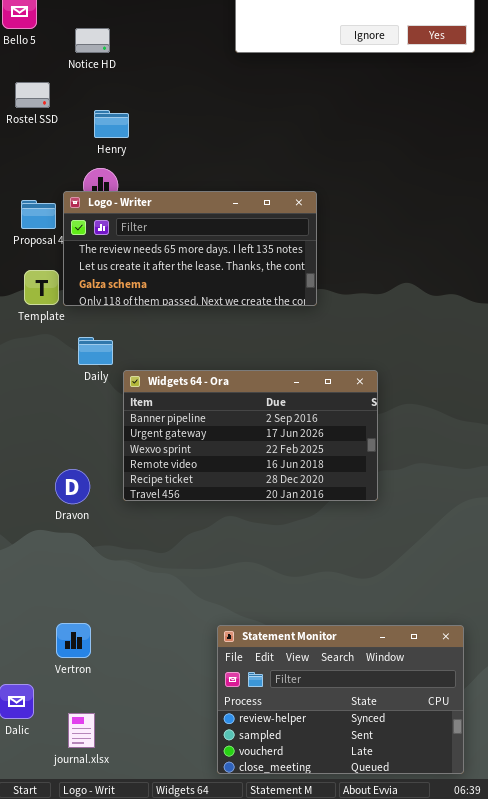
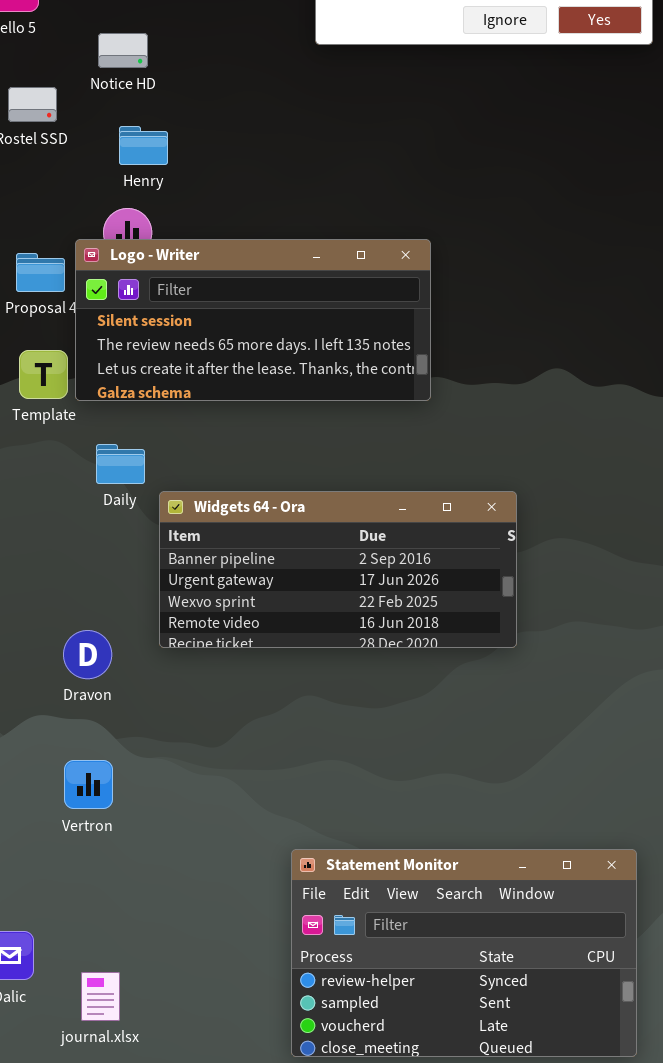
Notice HD: [75,28,110,53] -> [98,33,148,68], moved
Logo - Writer: [63,191,317,306] -> [75,239,431,401], scrolled up 1 row
Widgets 64 - Ora: [123,370,378,501] -> [159,491,517,648], resized
Vertron: [56,623,91,658] -> [64,760,113,809], moved

